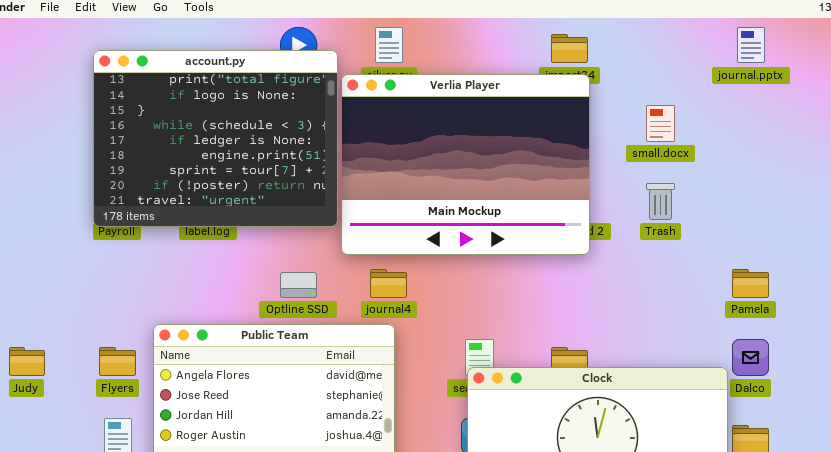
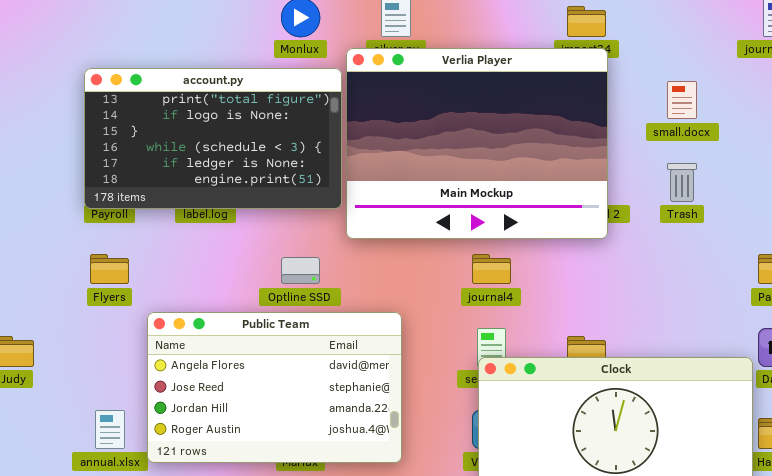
account.py: [93,50,338,227] -> [84,68,342,209], resized
journal4: [370,269,407,298] -> [472,254,511,284], moved
Flyers: [99,347,136,376] -> [90,254,129,284], moved

